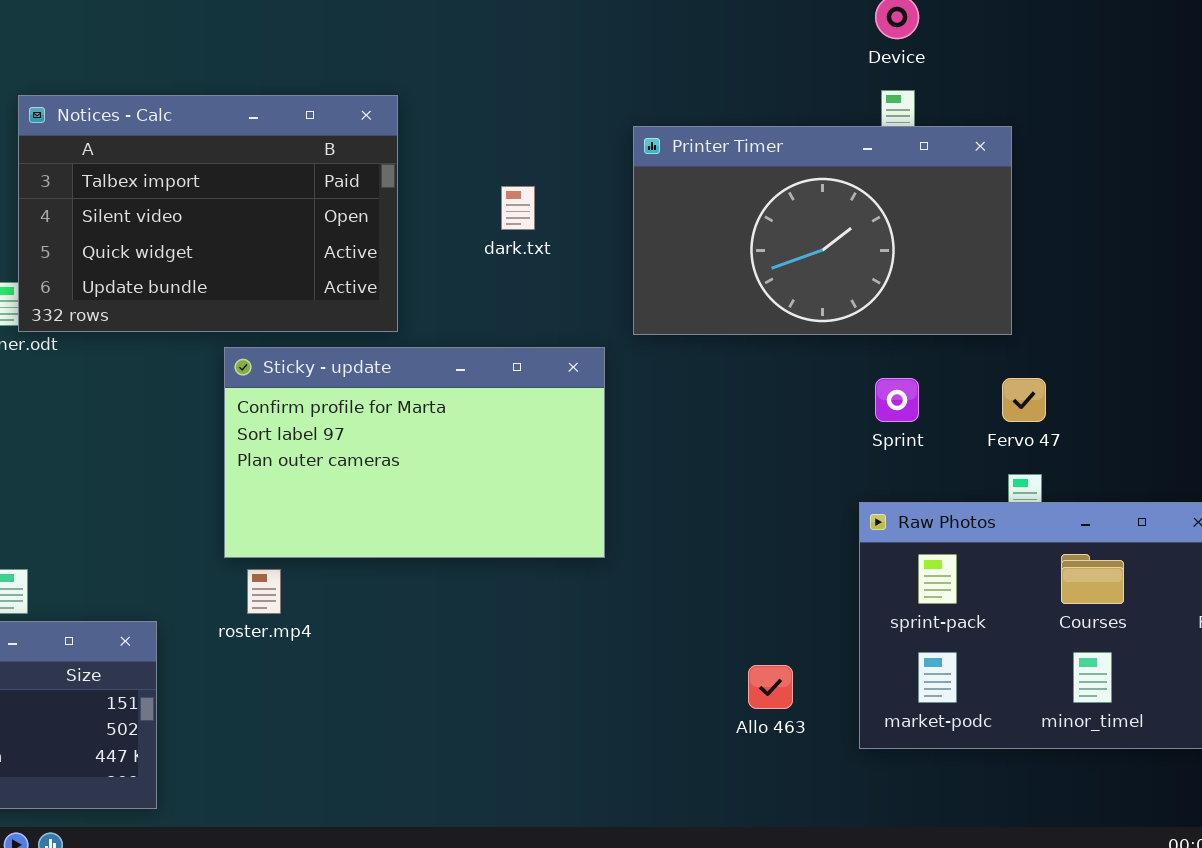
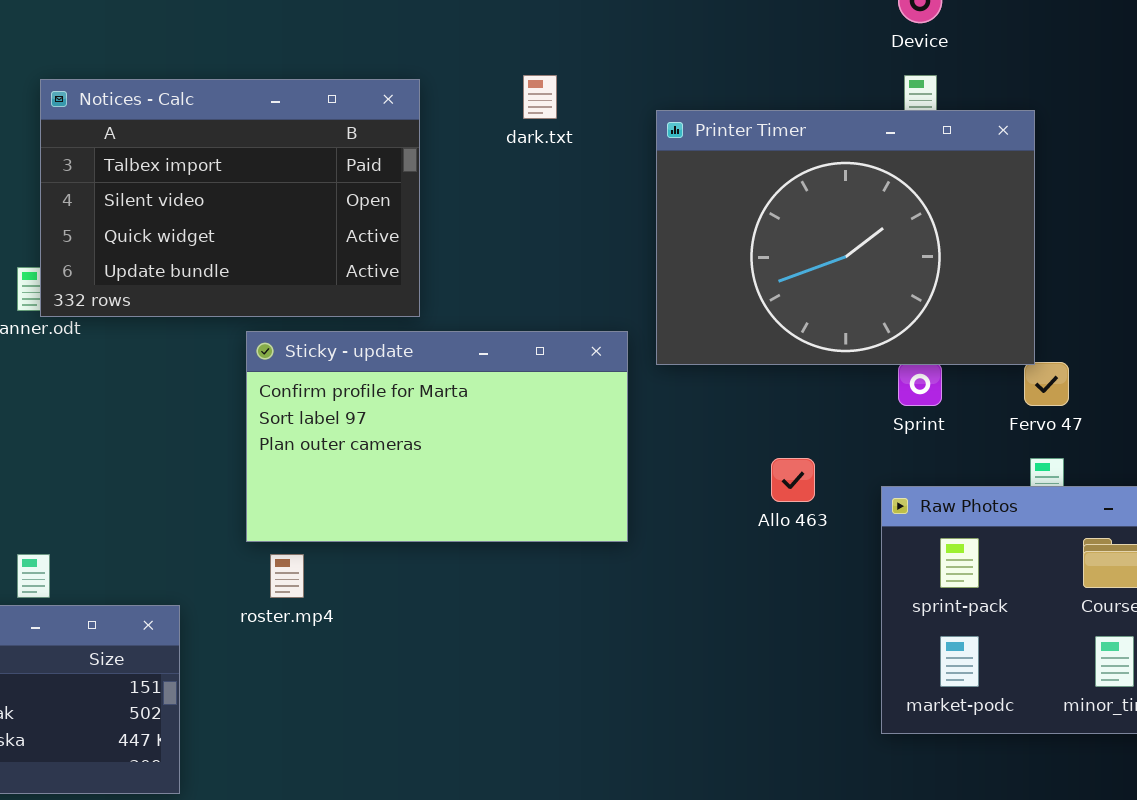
Printer Timer: [633,126,1012,335] -> [656,110,1035,365], resized
dark.txt: [501,186,535,230] -> [523,75,557,119], moved
Allo 463: [748,665,793,709] -> [771,458,815,502], moved

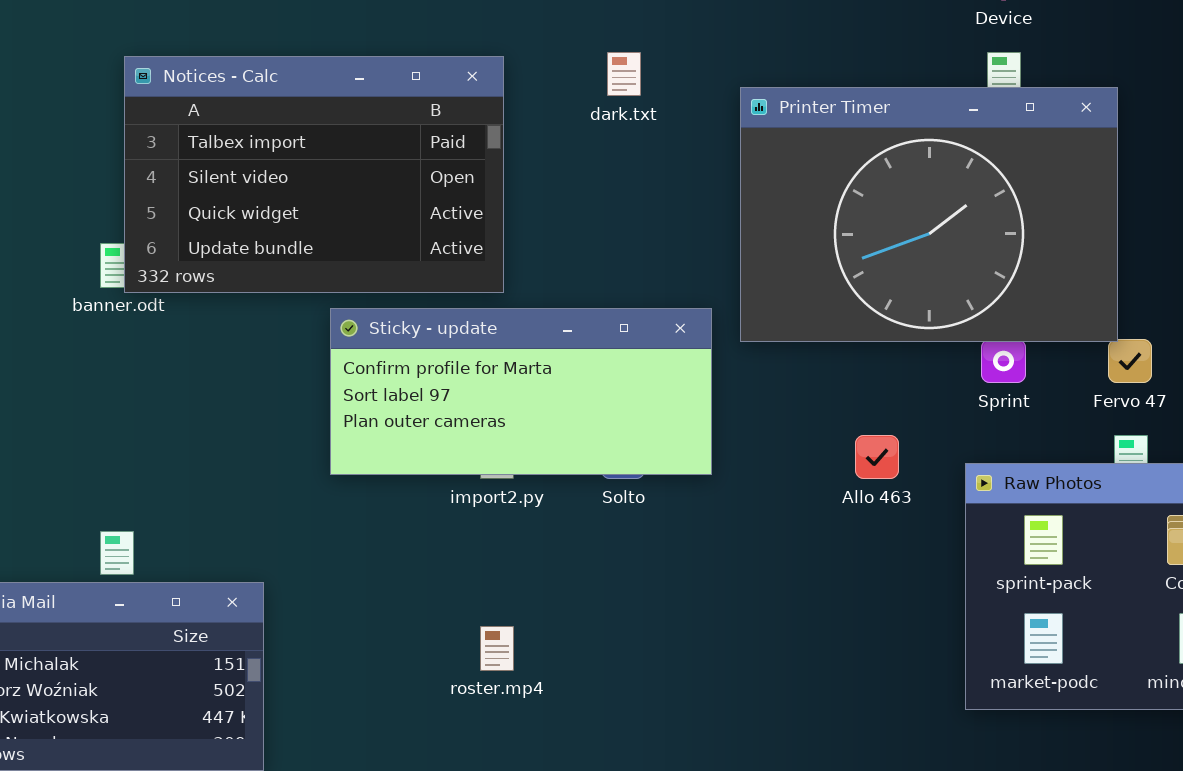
Sticky - update: [246,331,628,542] -> [330,308,712,475], resized
roster.mp4: [270,554,304,598] -> [480,626,514,671], moved

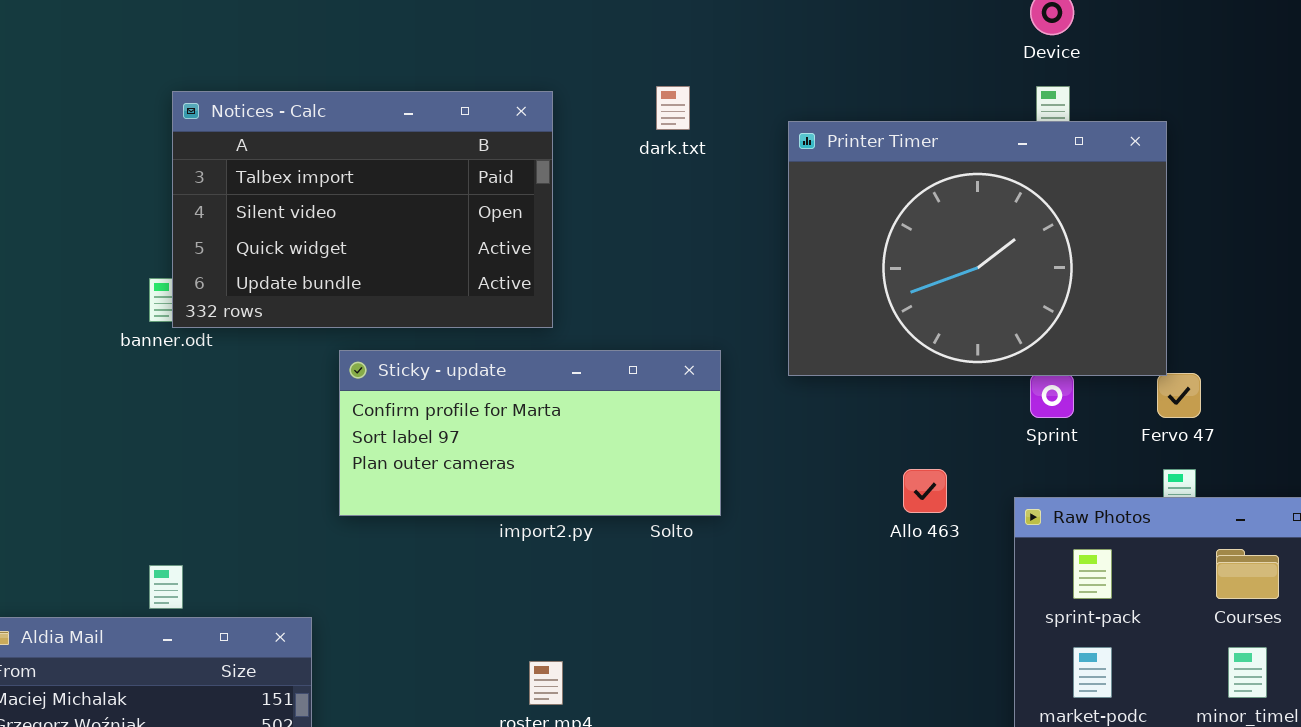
Sticky - update: [330,308,712,475] -> [339,350,721,516], moved

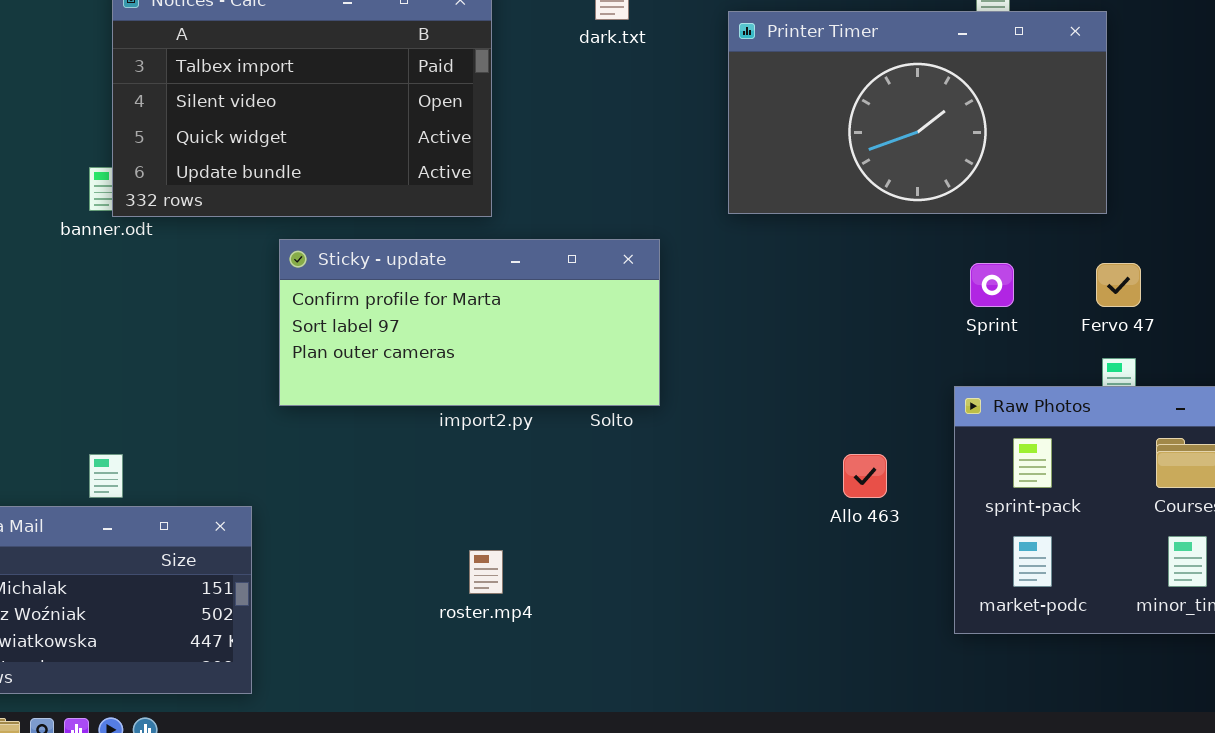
Printer Timer: [788,121,1167,376] -> [728,11,1107,214], resized
Allo 463: [903,469,947,513] -> [843,454,887,498], moved

